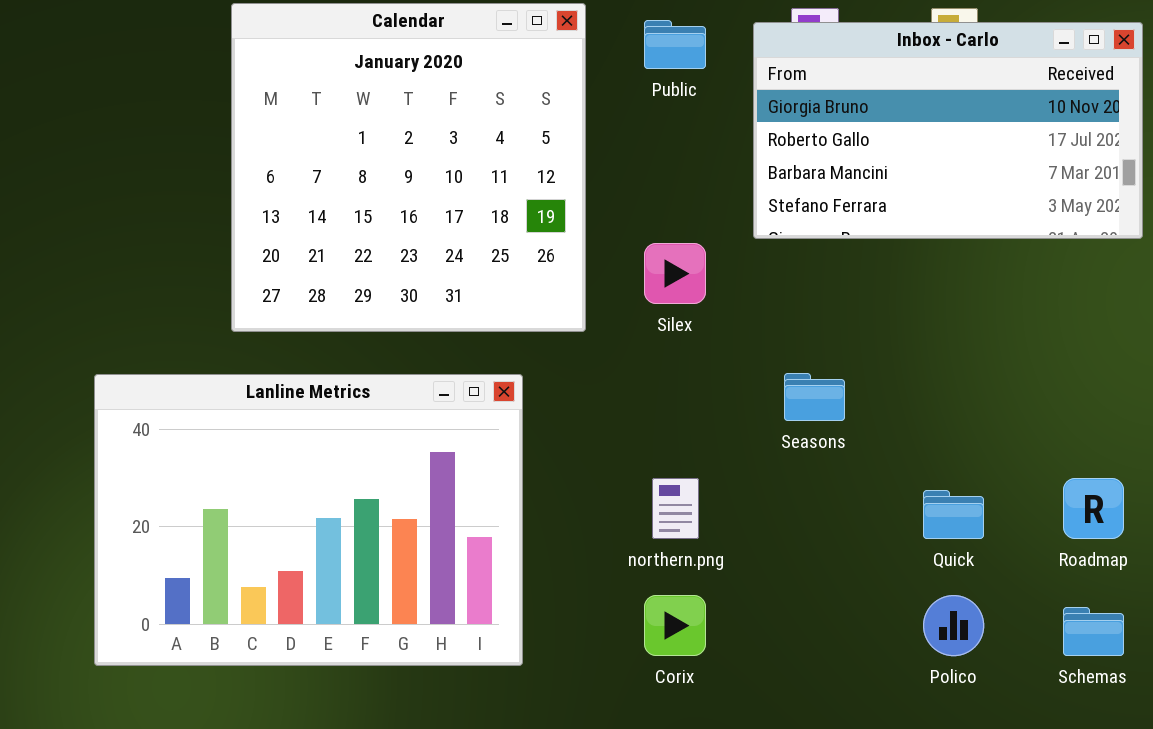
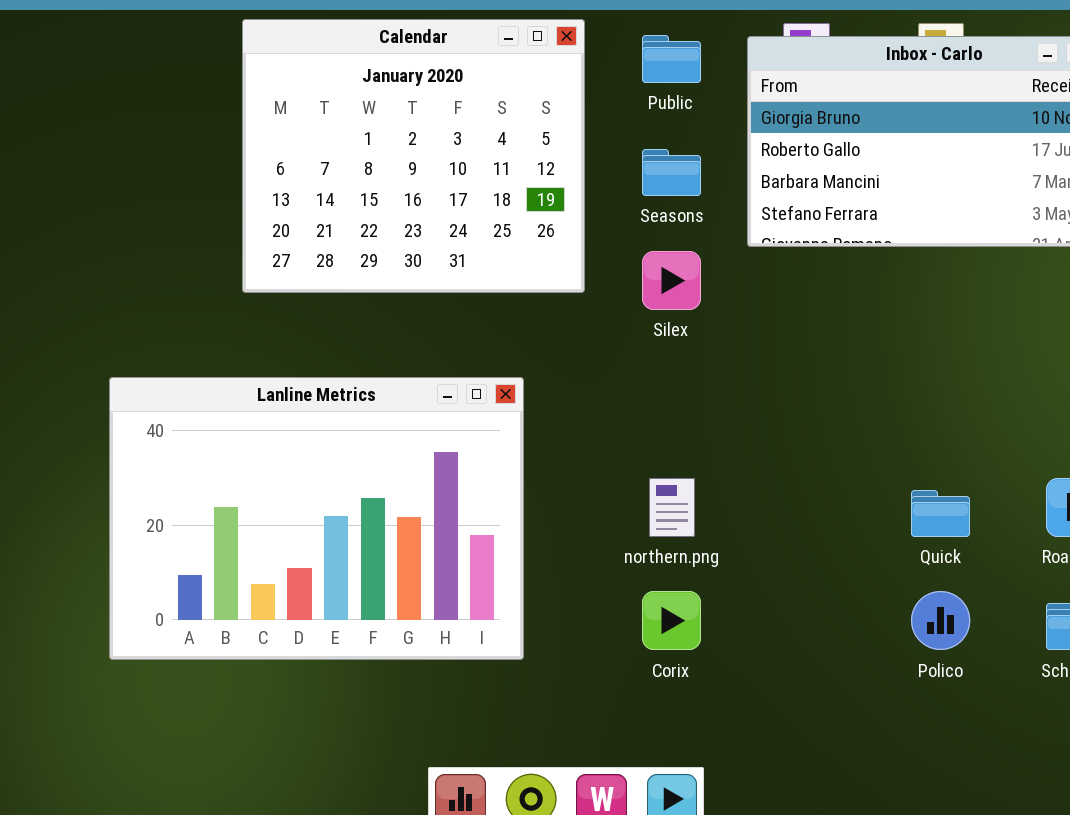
Calendar: [231,3,586,332] -> [242,19,585,293], resized
Seasons: [784,373,845,421] -> [642,149,701,196], moved

